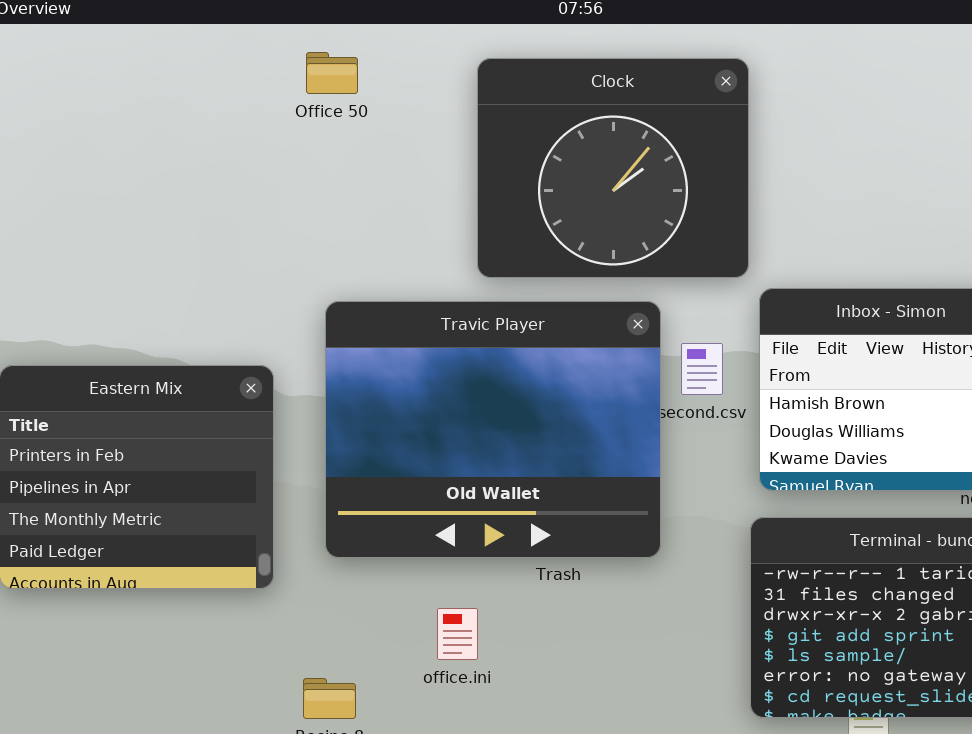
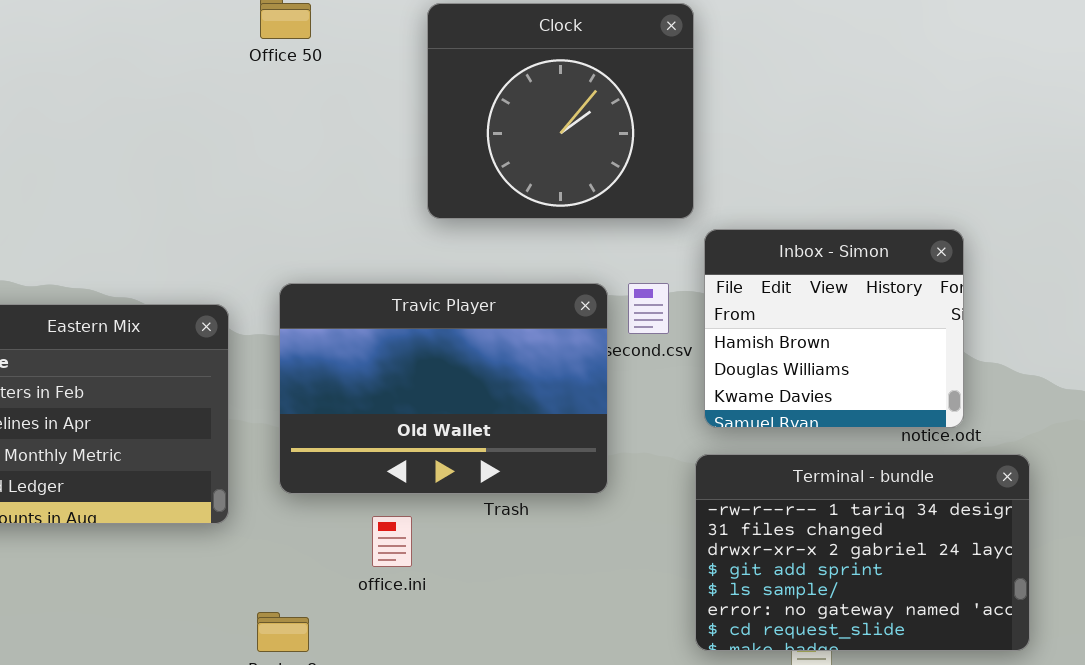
Travic Player: [325,301,661,558] -> [279,283,608,494], resized
office.ini: [437,608,478,660] -> [372,516,412,567], moved

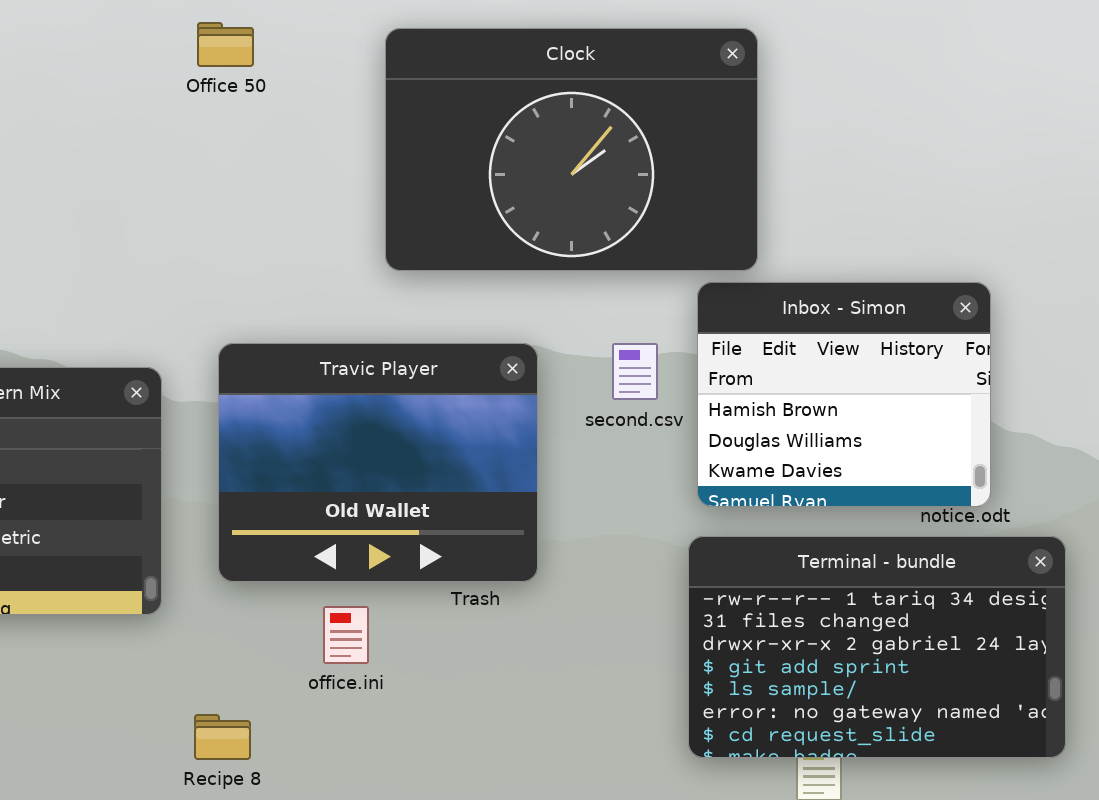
Clock: [427,3,694,219] -> [385,28,758,271], resized
Travic Player: [279,283,608,494] -> [218,343,538,582], resized

